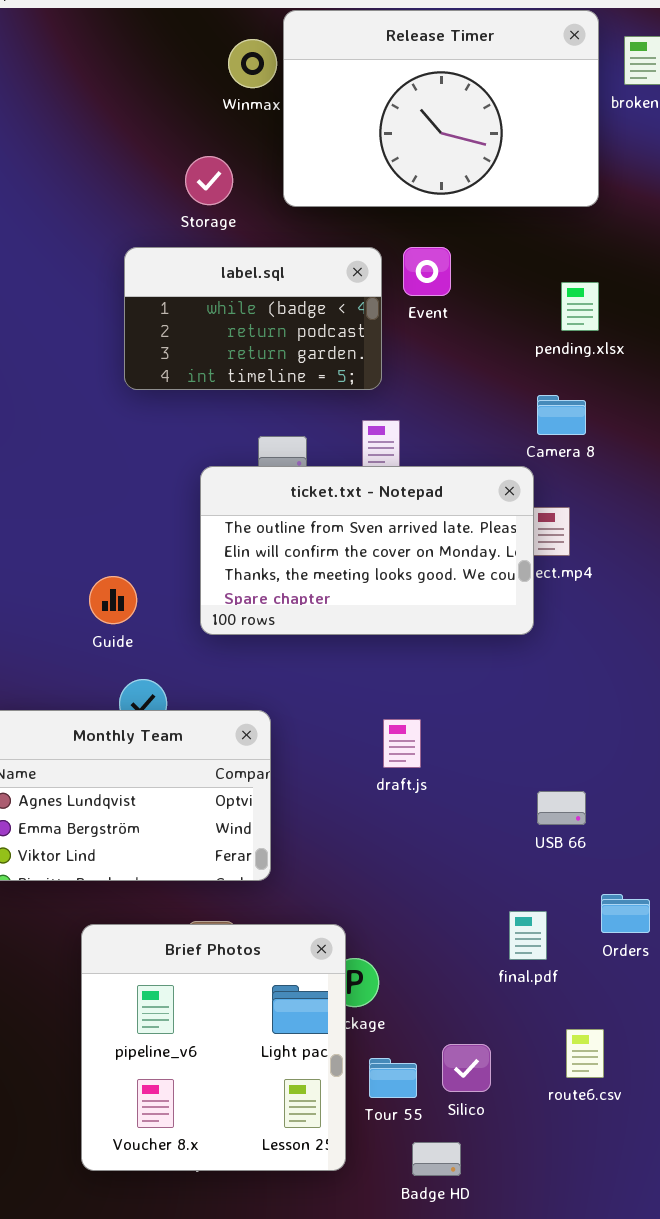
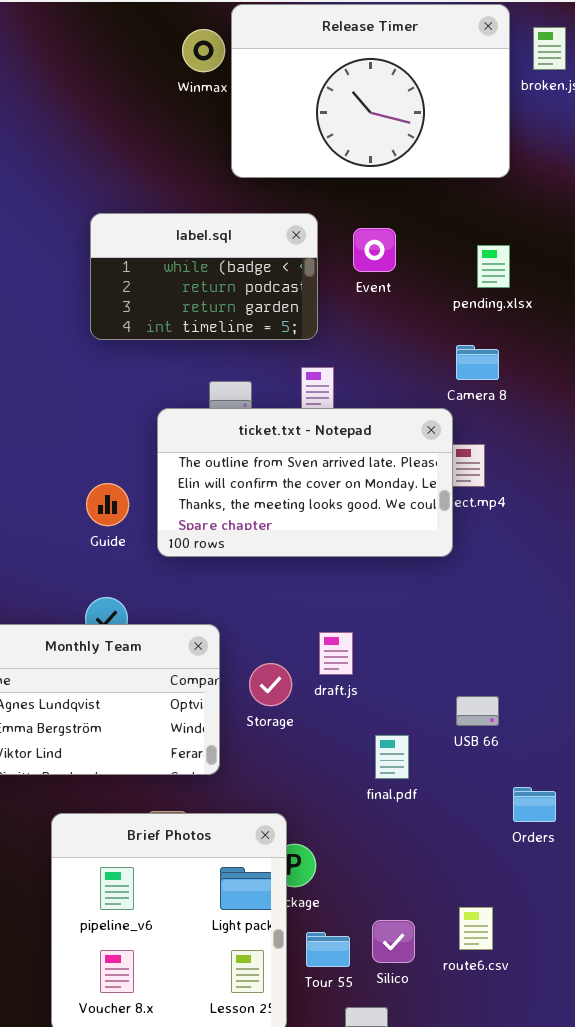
Storage: [185,156,233,205] -> [249,663,292,706], moved
Event: [403,247,451,296] -> [353,228,396,272], moved
Guide: [89,576,137,624] -> [86,483,129,526], moved
final.pdf: [509,911,547,960] -> [375,735,409,779], moved
route6.csv: [566,1029,604,1078] -> [459,907,493,950], moved

